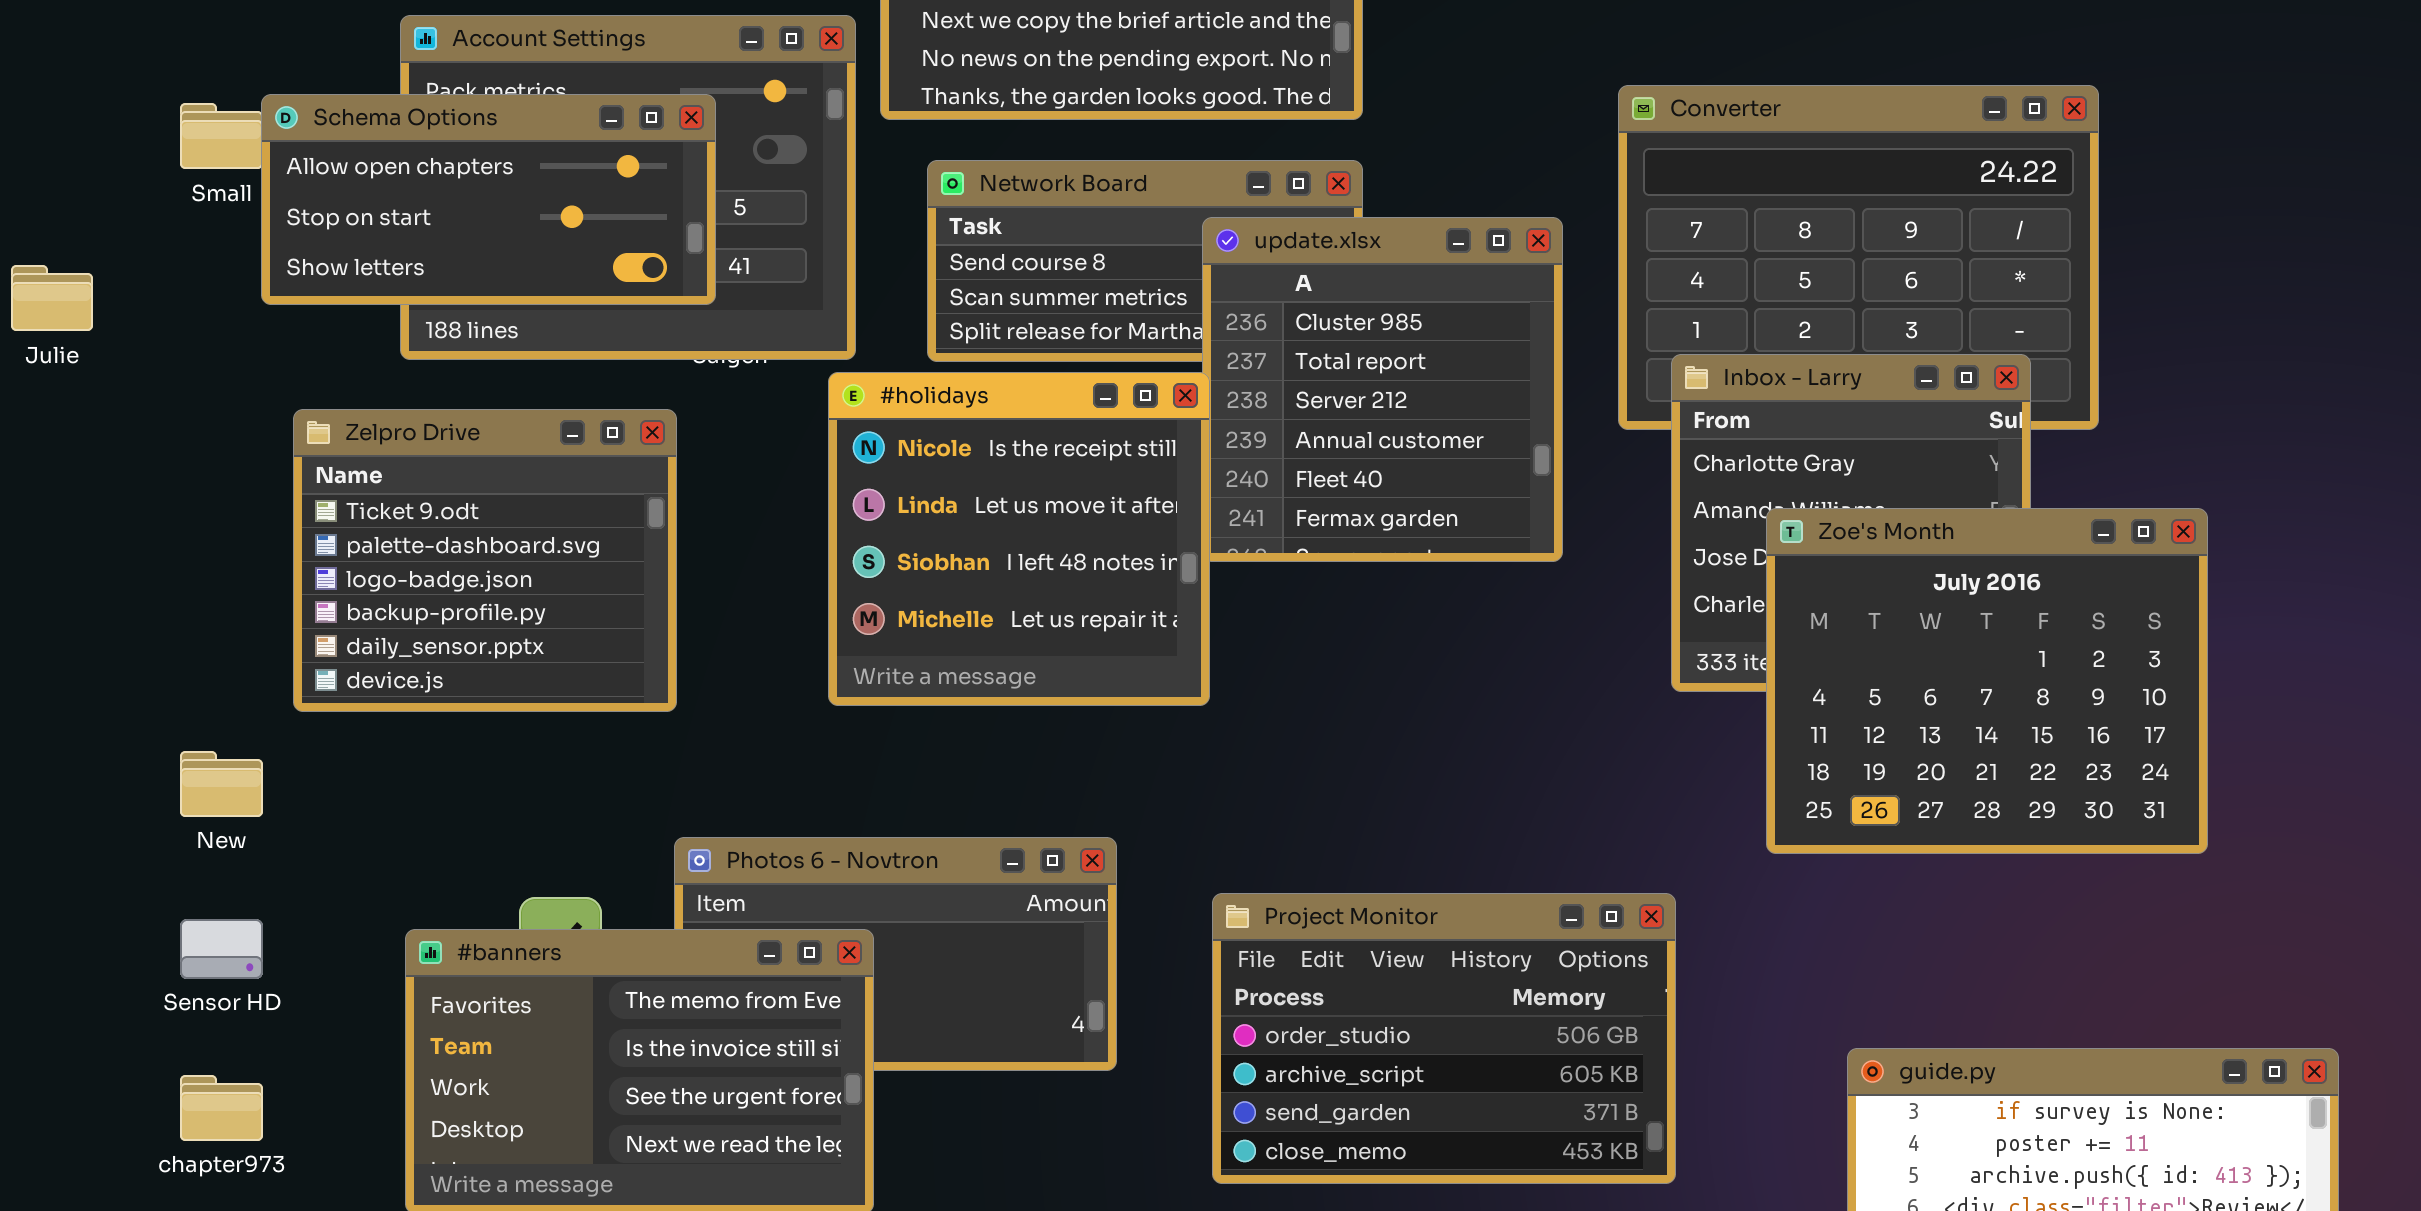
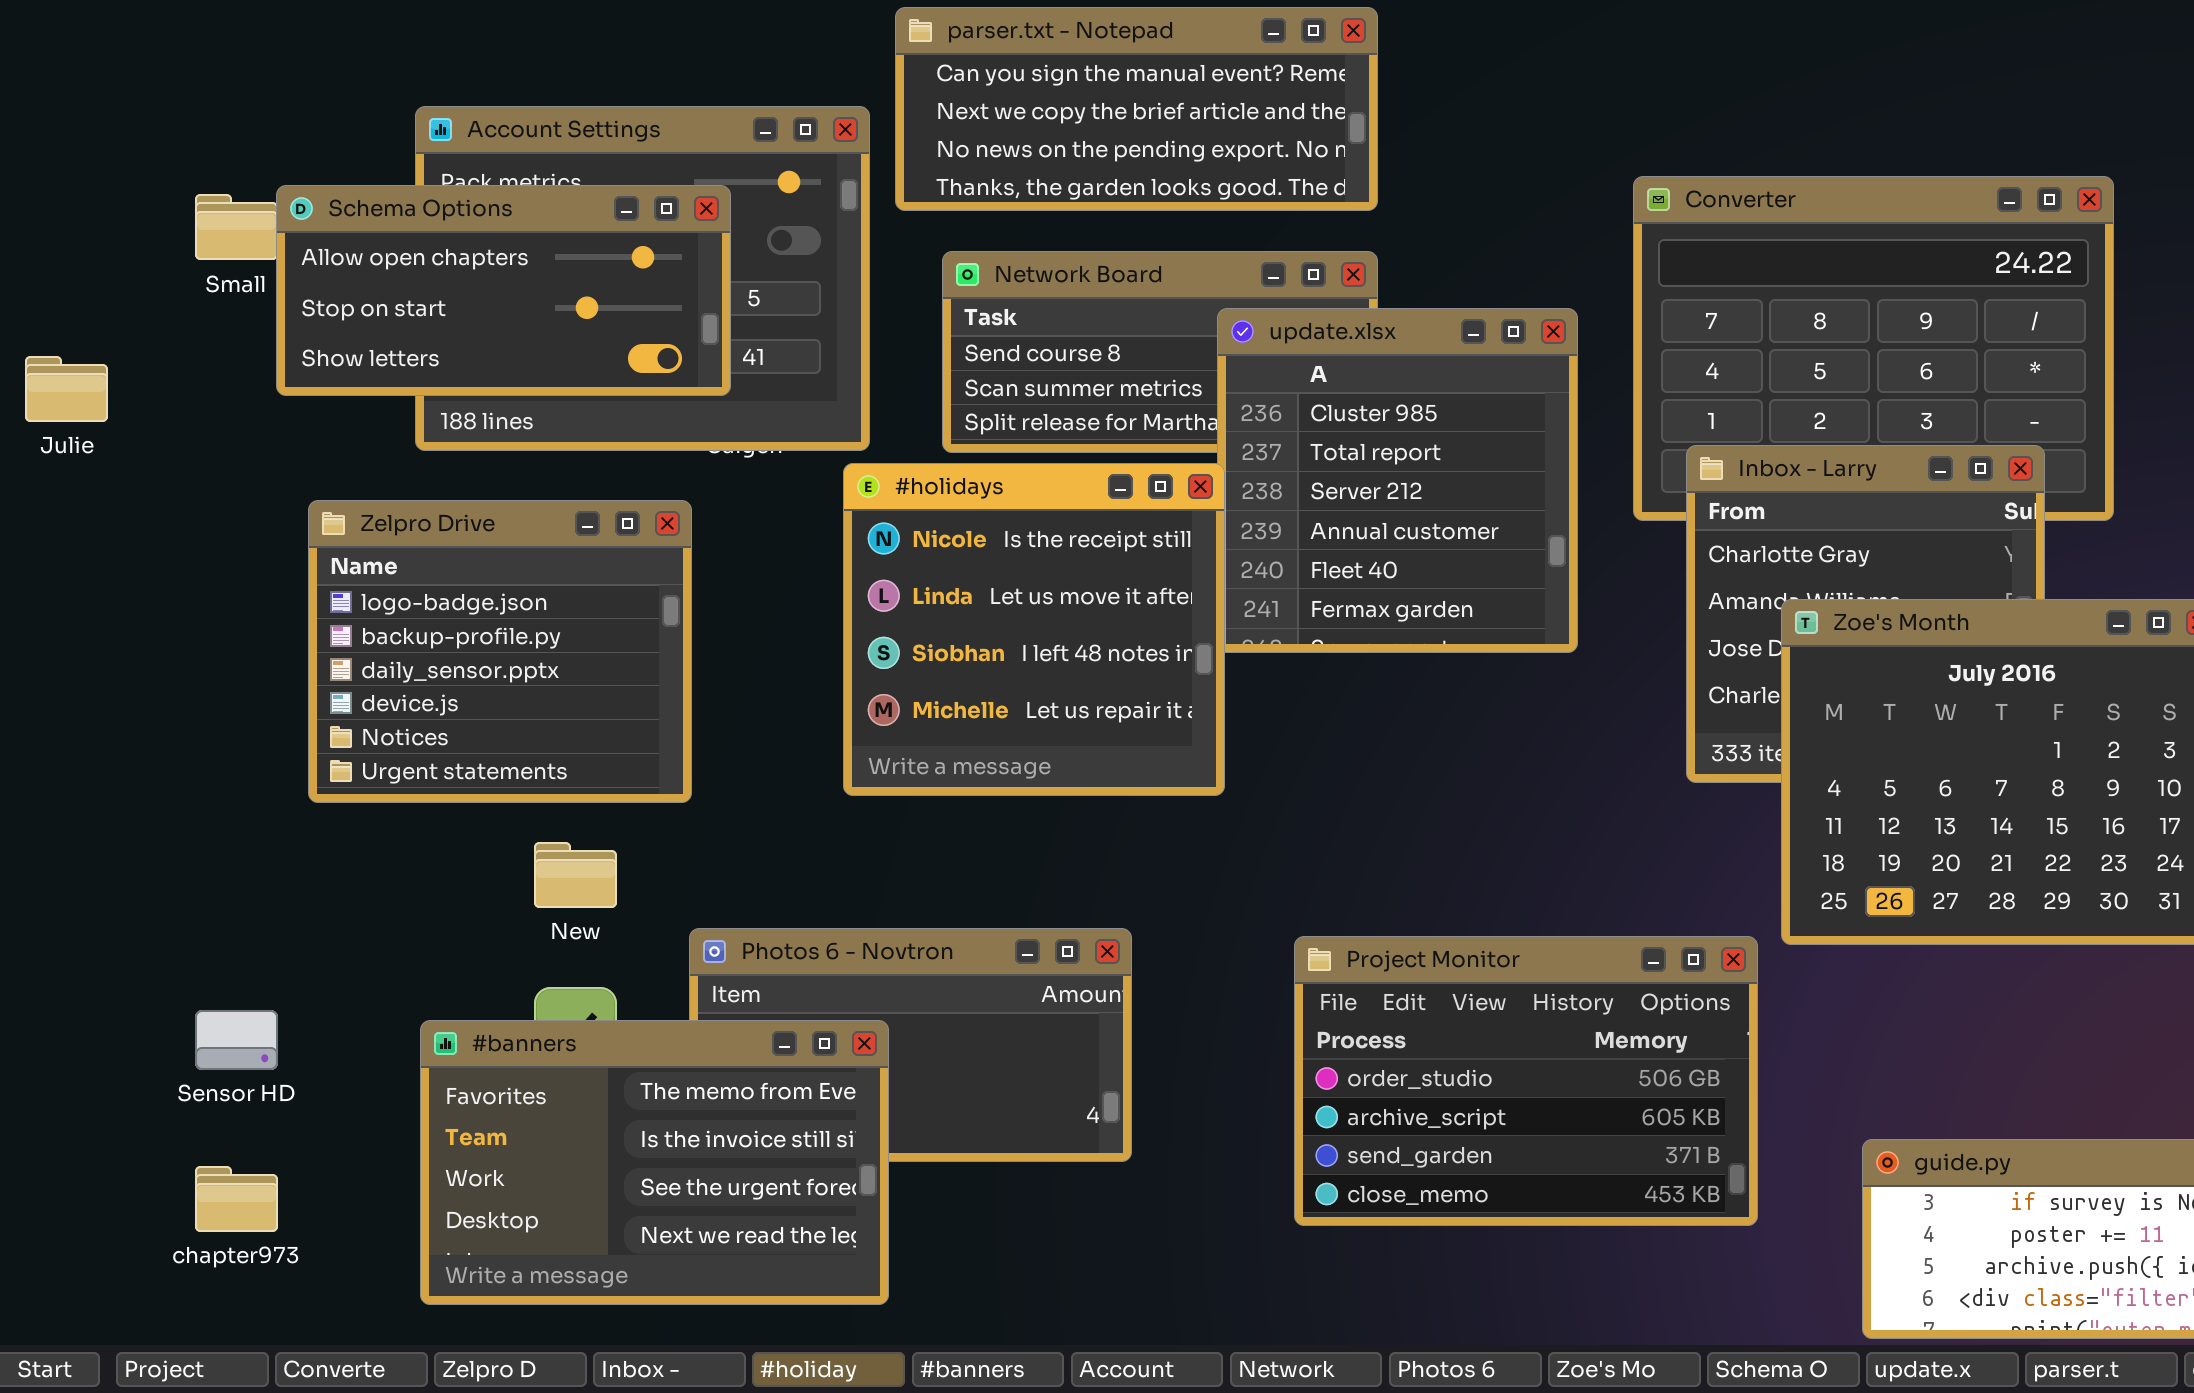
Zelpro Drive: [293,409,677,712] -> [308,500,692,803], scrolled down 2 rows
New: [180,751,263,817] -> [534,842,617,908], moved
Project Monitor: [1212,893,1676,1184] -> [1294,936,1758,1226], moved

